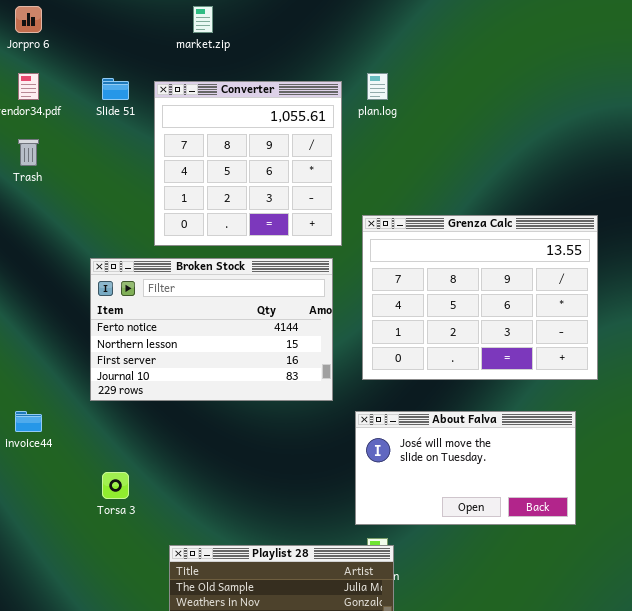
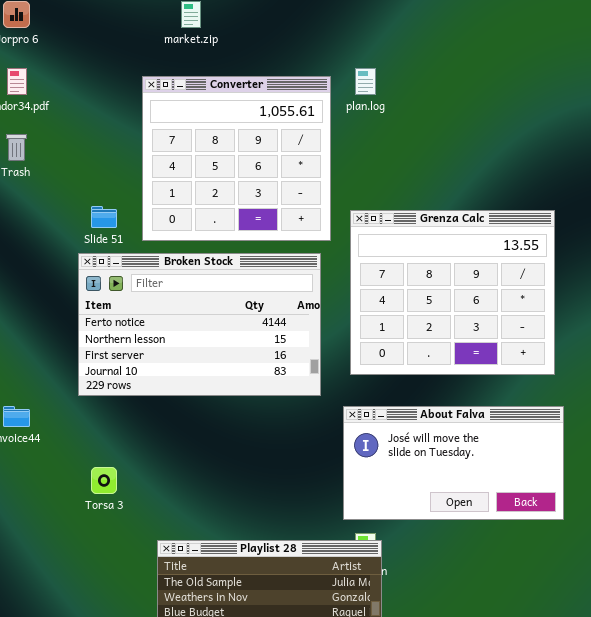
Slide 51: [102,78,129,100] -> [91,206,117,228], moved
Grenza Calc: [362,215,598,380] -> [350,210,555,375], resized

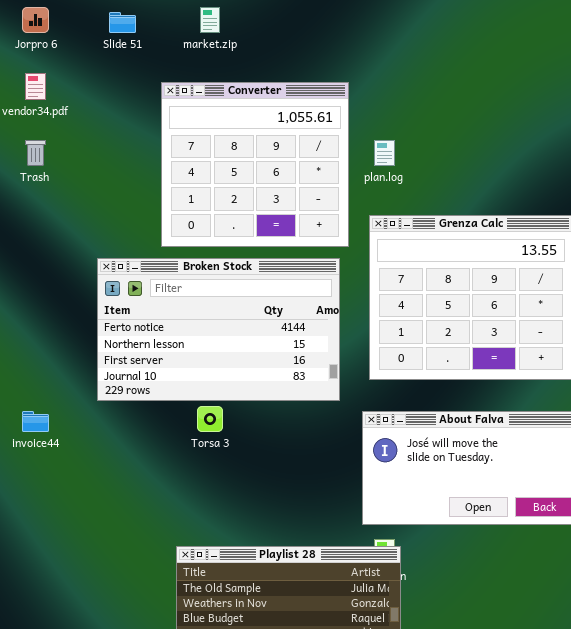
plan.log: [355,68,376,95] -> [374,140,395,166], moved
Slide 51: [91,206,117,228] -> [109,12,136,33], moved
Torsa 3: [91,467,117,494] -> [197,406,223,432], moved

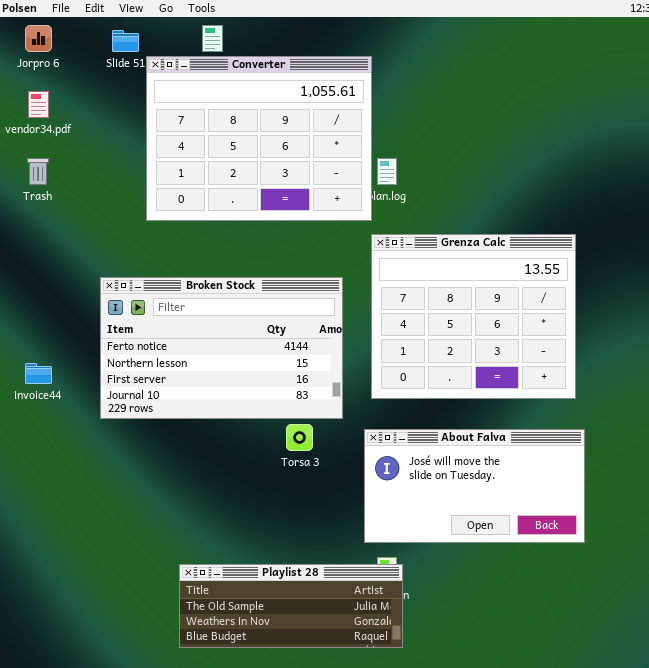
Converter: [161,82,349,247] -> [146,56,372,221], moved, resized
Torsa 3: [197,406,223,432] -> [286,424,313,451], moved
invoice44: [22,411,49,432] -> [25,363,52,384], moved

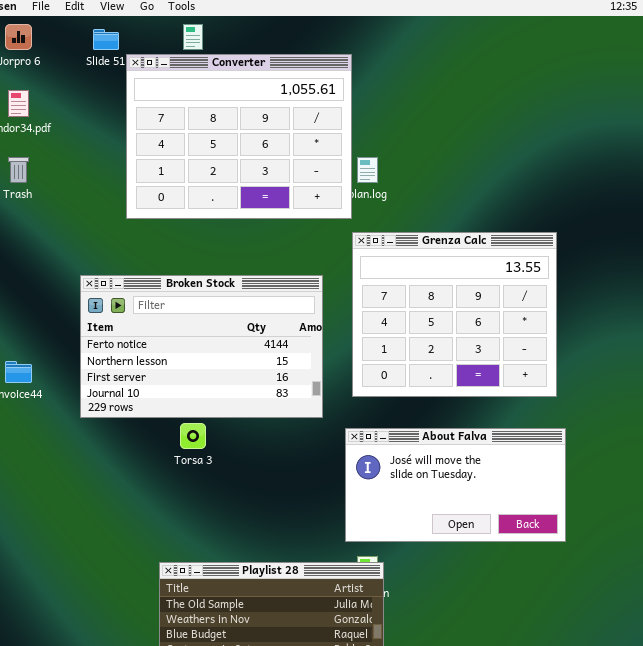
Torsa 3: [286,424,313,451] -> [180,423,206,449], moved

